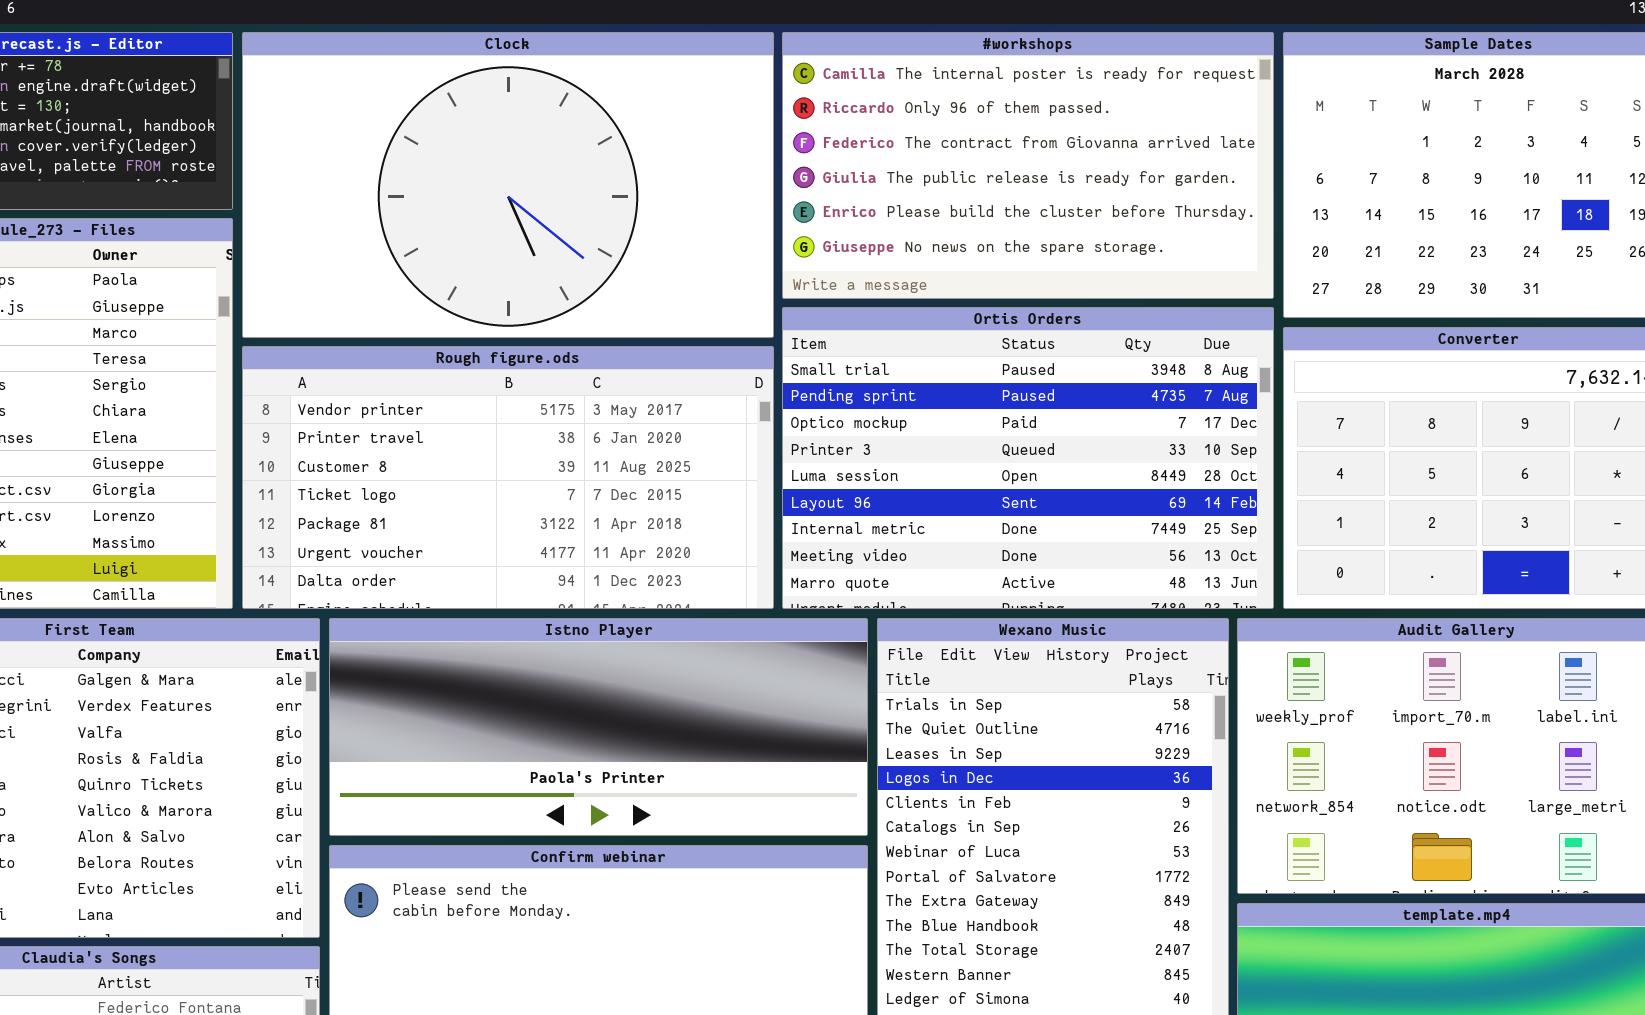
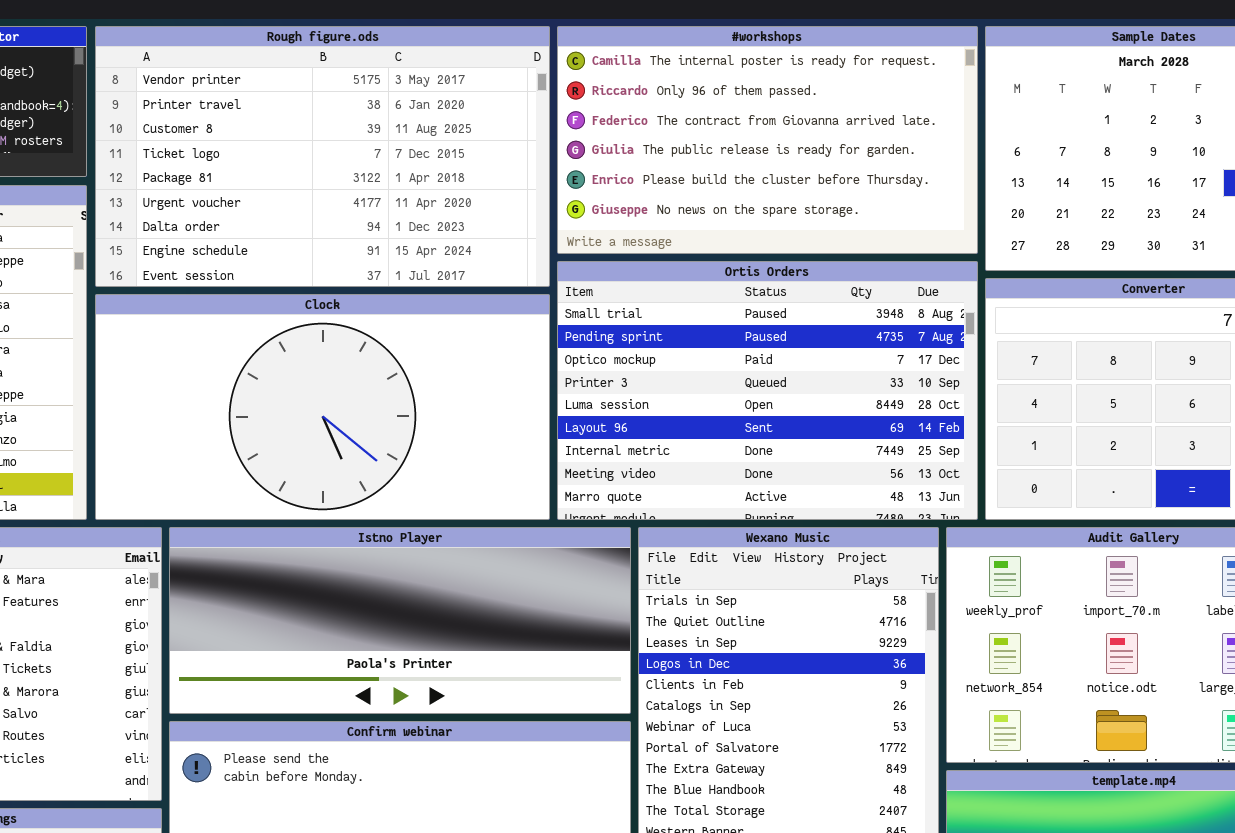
Clock: [242,32,774,338] -> [95,294,550,520], moved, resized
Rough figure.ods: [242,346,774,609] -> [95,26,550,287], moved, resized

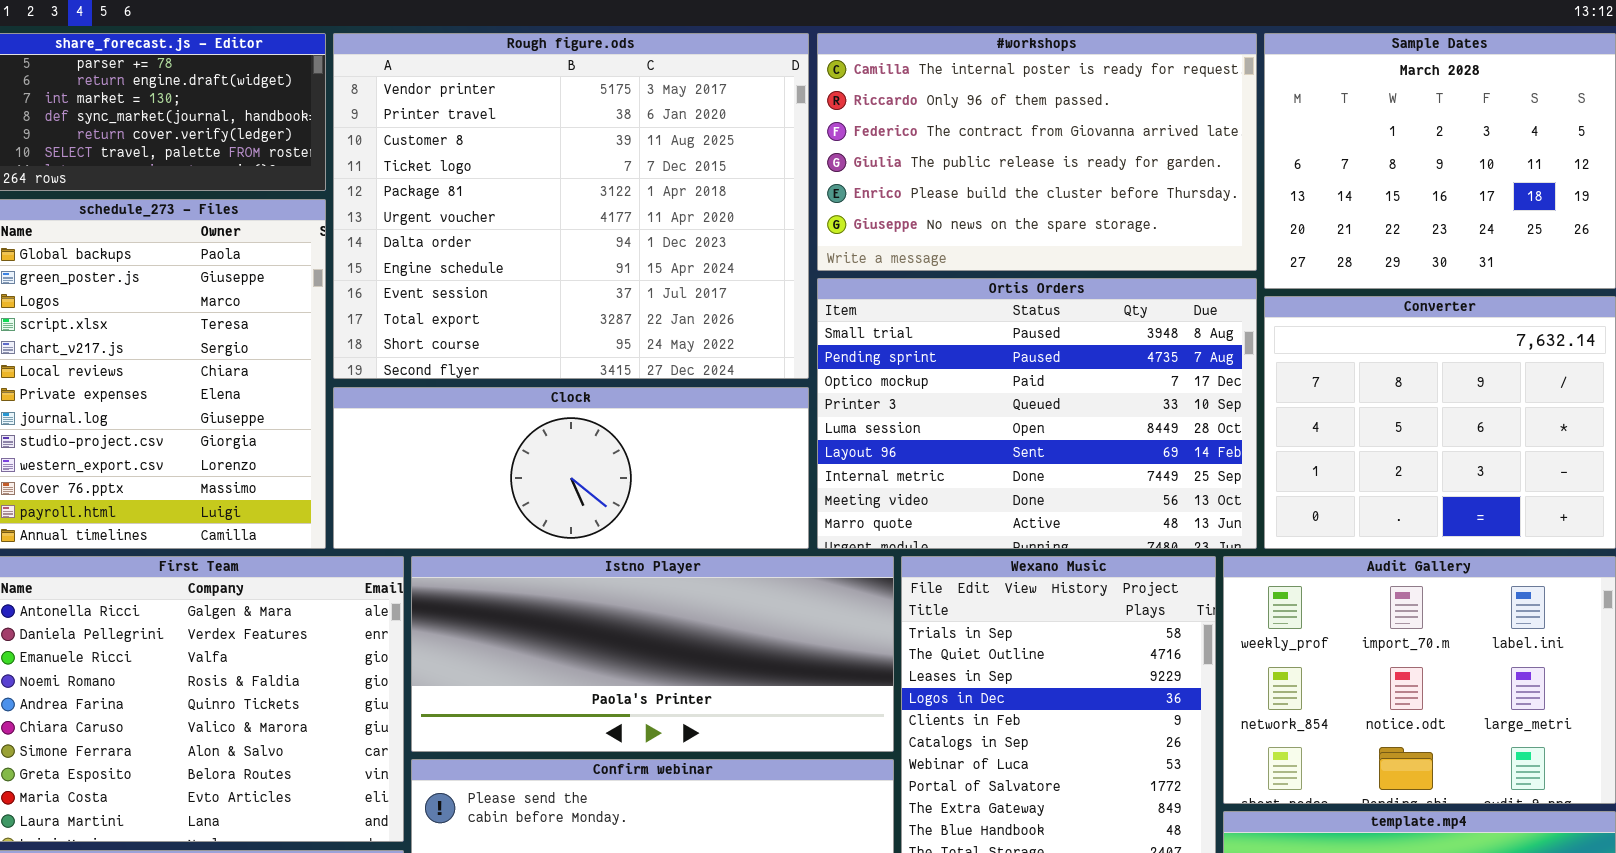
Rough figure.ods: [95,26,550,287] -> [333,33,809,379], resized
Clock: [95,294,550,520] -> [333,387,809,549], resized

